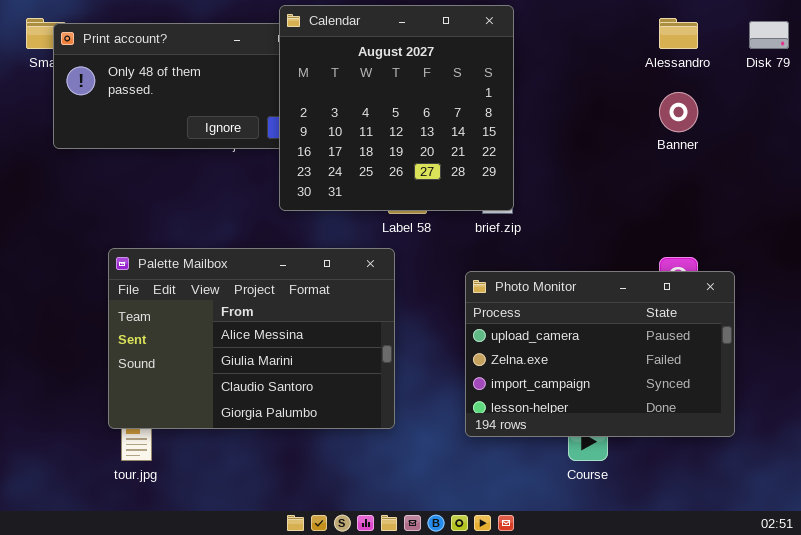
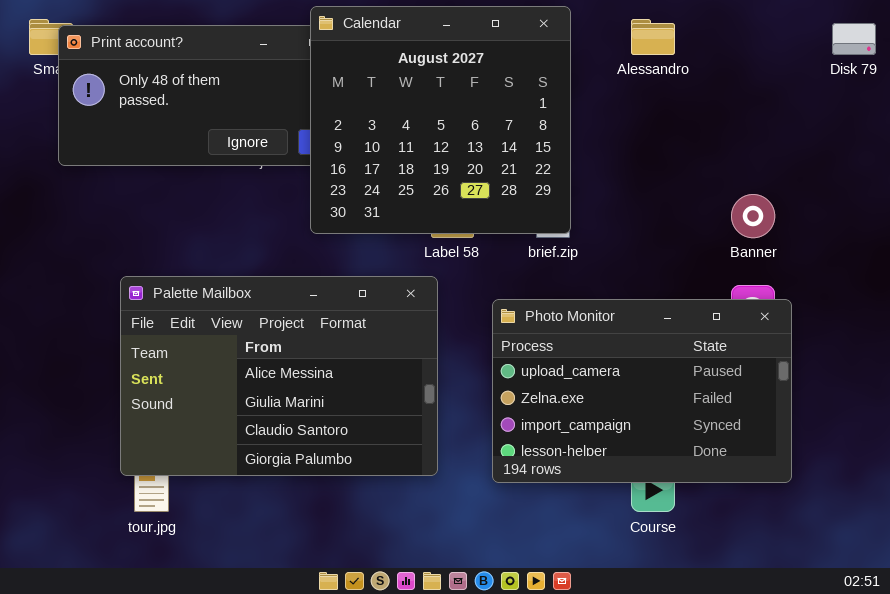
Alessandro: [659,18,698,49] -> [631,19,675,55], moved
Banner: [659,92,698,132] -> [731,194,775,238], moved
Photo Monitor: [465,271,735,437] -> [492,299,792,483], moved

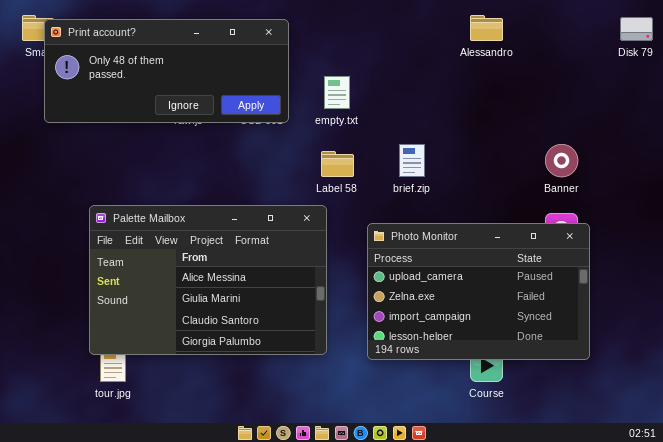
Calendar: [310,6,571,234] -> none, closed

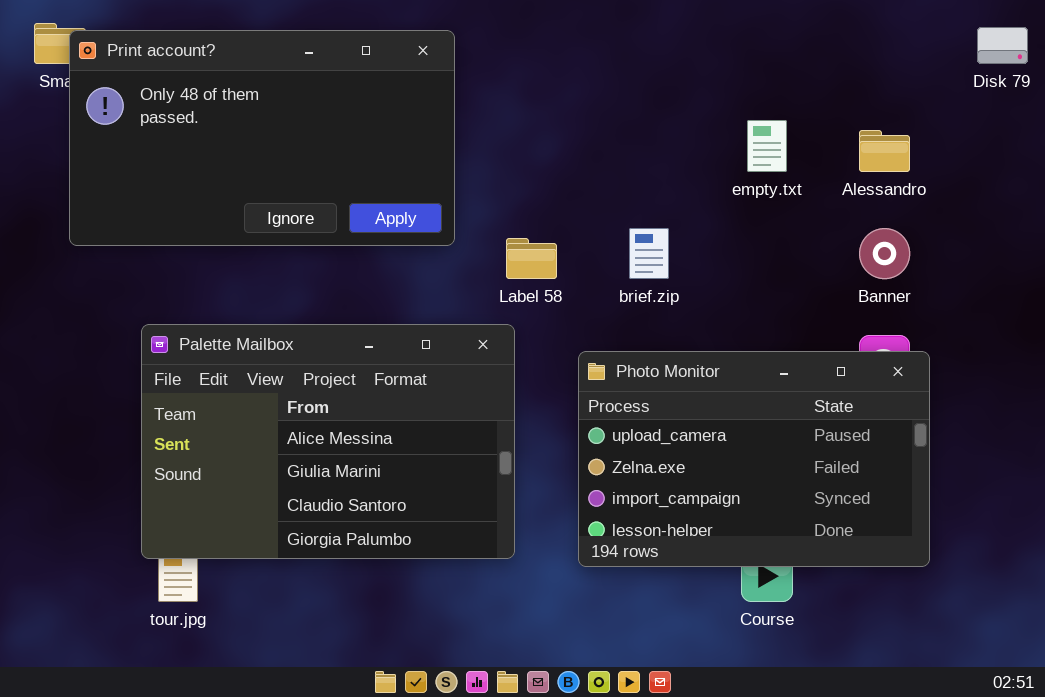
Alessandro: [470,15,503,41] -> [859,130,910,172], moved
Print account?: [44,19,289,123] -> [69,30,455,246], resized
empty.txt: [324,76,350,109] -> [747,120,787,172], moved

